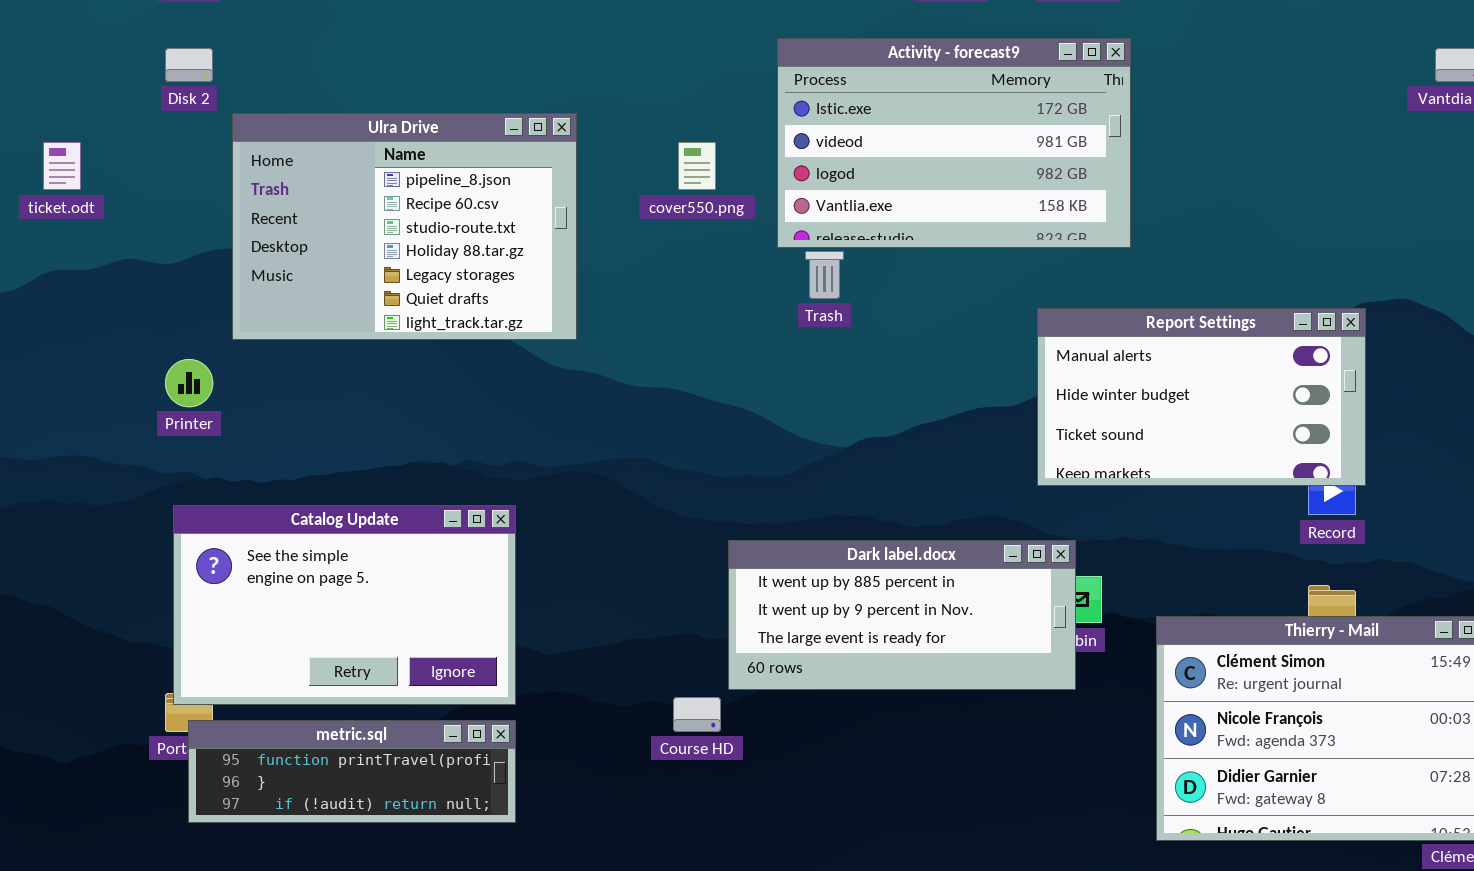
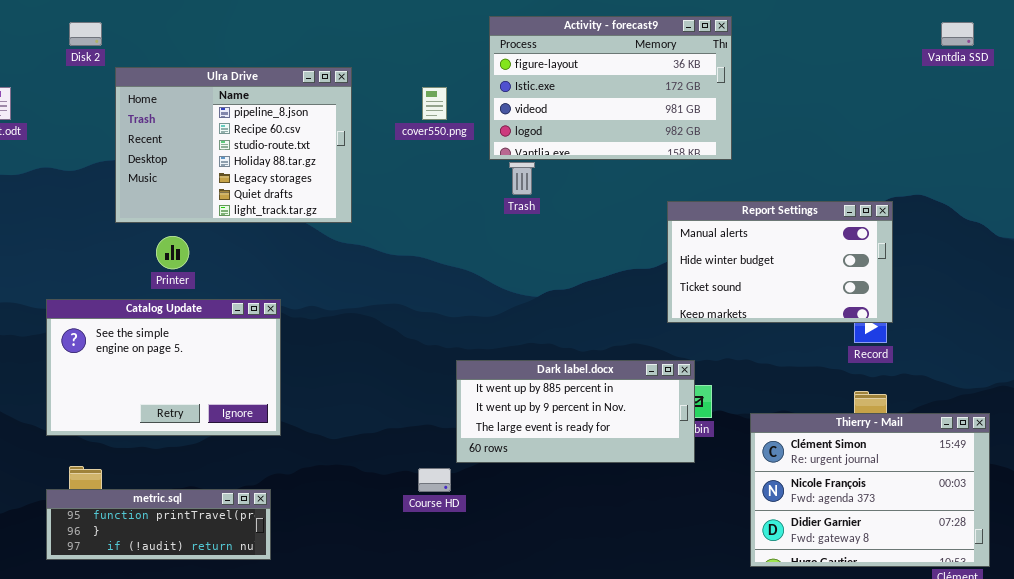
Activity - forecast9: [777,38,1131,248] -> [489,16,732,160], scrolled up 1 row
Printer: [165,359,213,407] -> [156,236,189,269], moved
Catalog Update: [173,505,516,705] -> [46,299,281,436], moved
metric.sql: [188,720,516,823] -> [46,489,271,560], moved

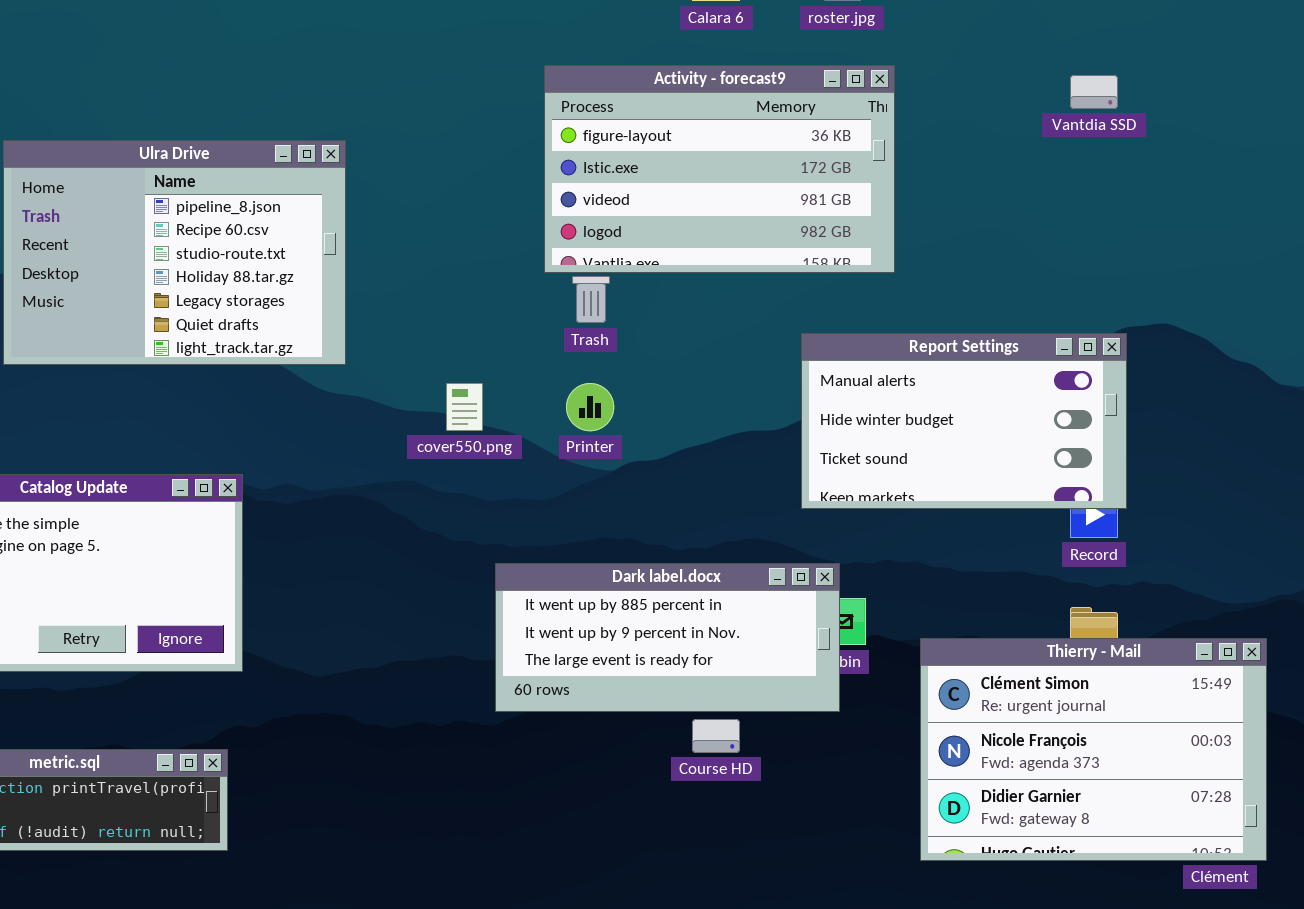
Vantdia SSD: [941,22,974,46] -> [1070,75,1118,109], moved
cover550.png: [422,87,447,120] -> [446,383,483,431], moved
Printer: [156,236,189,269] -> [566,383,614,431], moved
Course HD: [418,468,451,492] -> [692,719,740,753], moved

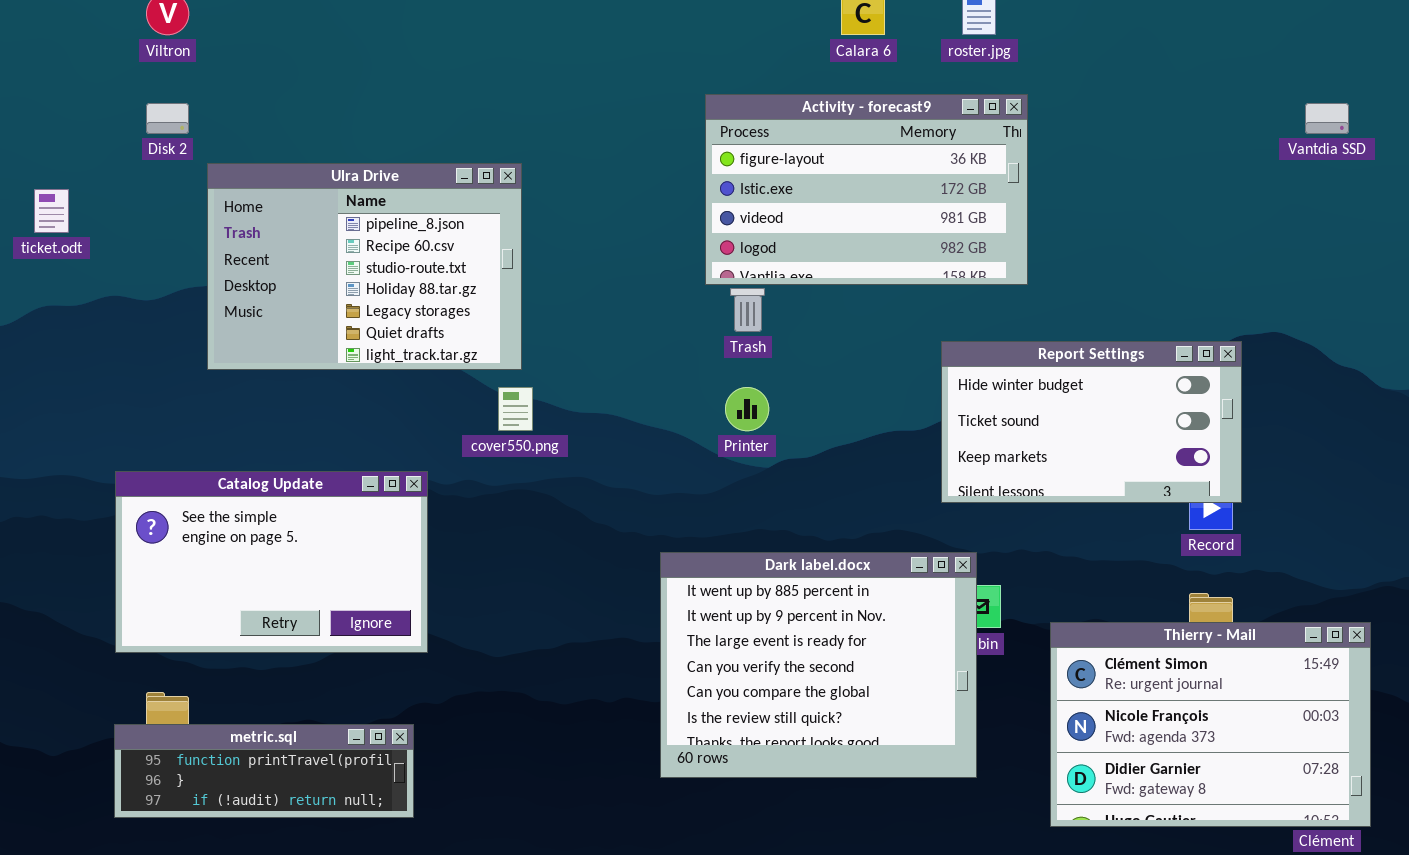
Vantdia SSD: [1070,75,1118,109] -> [1305,103,1349,134], moved
Report Settings: [801,333,1127,509] -> [941,341,1242,503], scrolled down 1 row
cover550.png: [446,383,483,431] -> [498,387,533,431], moved
Dark label.docx: [495,563,840,712] -> [660,552,977,778], resized

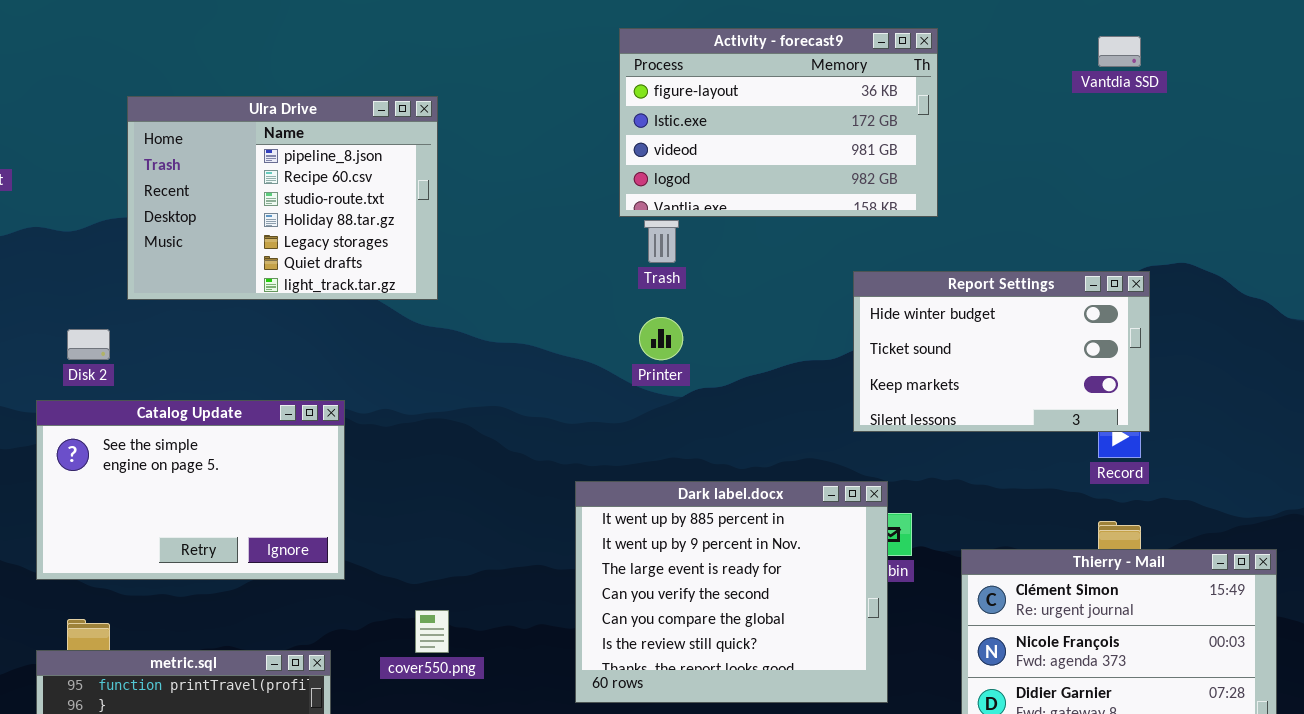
Disk 2: [146,103,189,134] -> [67,329,110,360], moved
Vantdia SSD: [1305,103,1349,134] -> [1098,36,1141,67], moved
cover550.png: [498,387,533,431] -> [415,610,449,653], moved

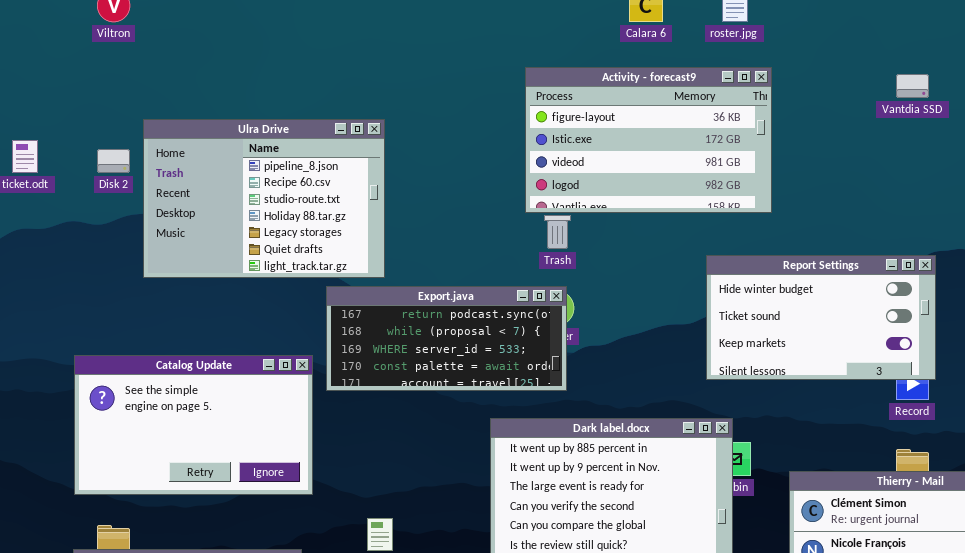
Export.java: none -> [326,286,567,391], opened
Disk 2: [67,329,110,360] -> [97,149,130,173], moved

